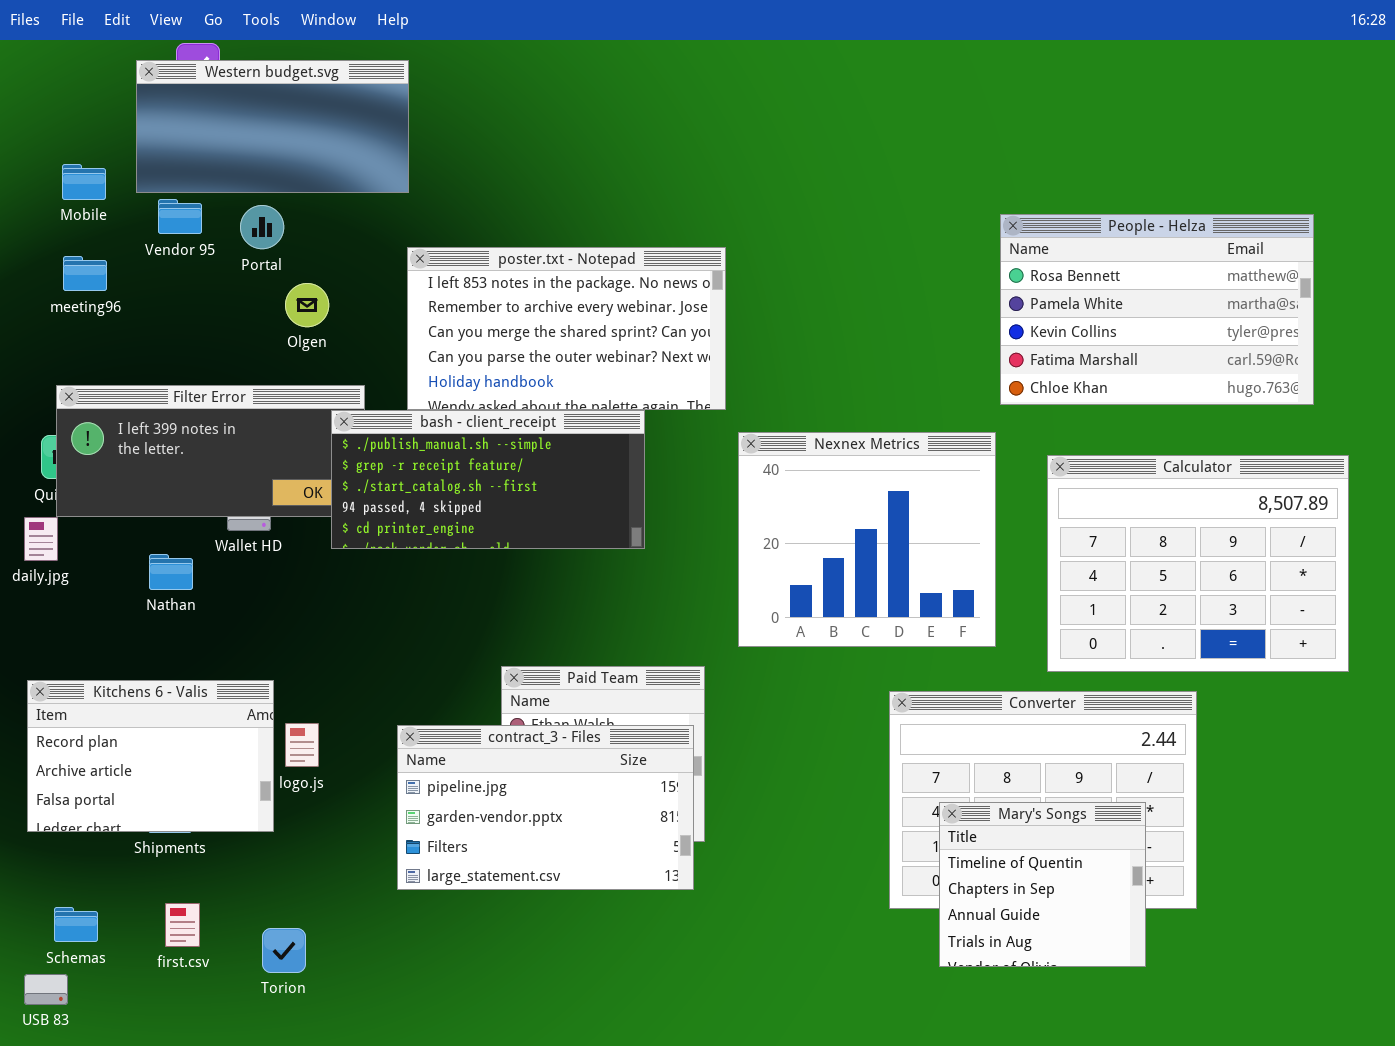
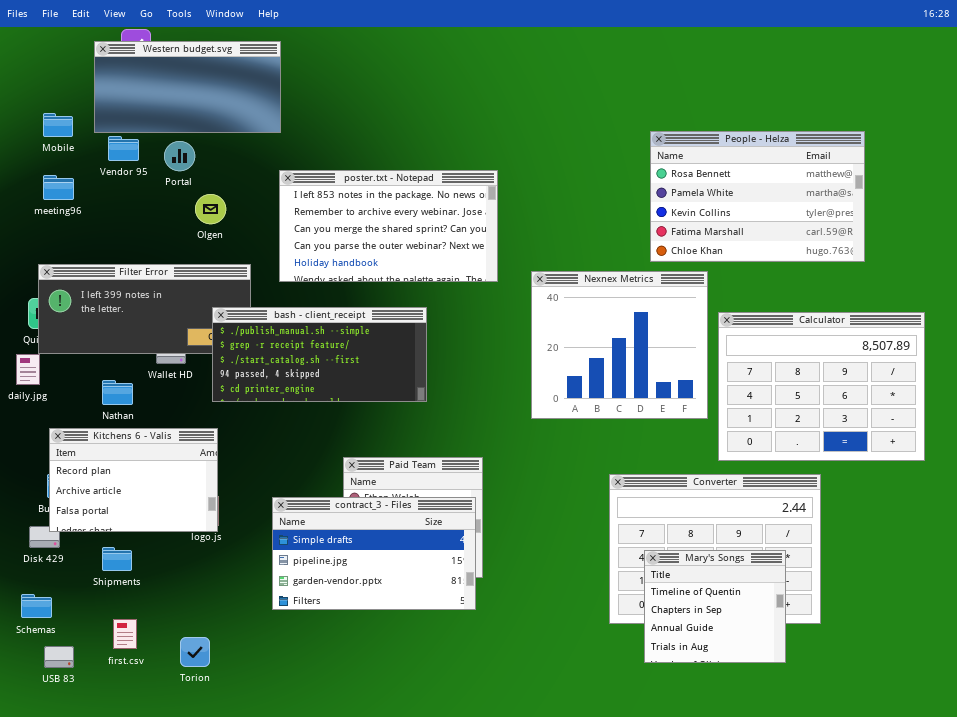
People - Helza: [1000,214,1314,405] -> [650,131,865,262], moved
bash - client_receipt: [331,410,645,549] -> [212,307,427,402], moved
Nexnex Metrics: [738,432,996,647] -> [531,271,708,419], moved
Kitchens 6 - Valis: [27,680,274,832] -> [49,428,218,532], moved
contract_3 - Files: [397,725,694,890] -> [272,497,476,610], scrolled up 1 row
Schemas: [54,907,98,942] -> [21,594,52,618], moved
USB 83: [24,974,68,1005] -> [44,646,74,668], moved

